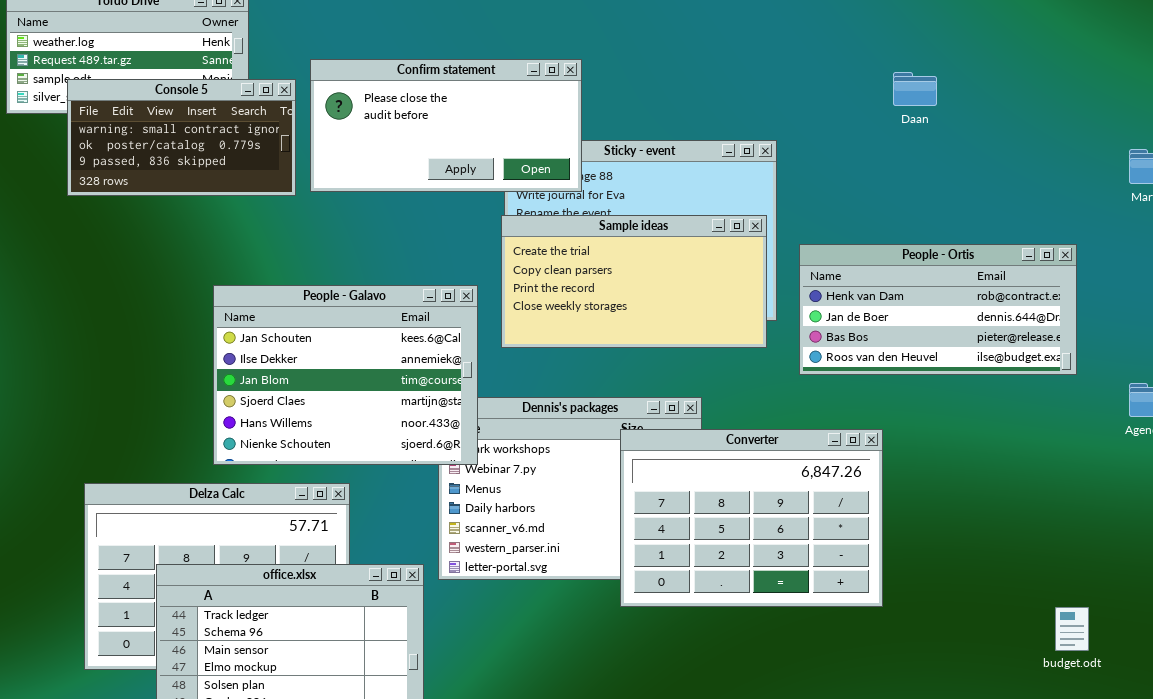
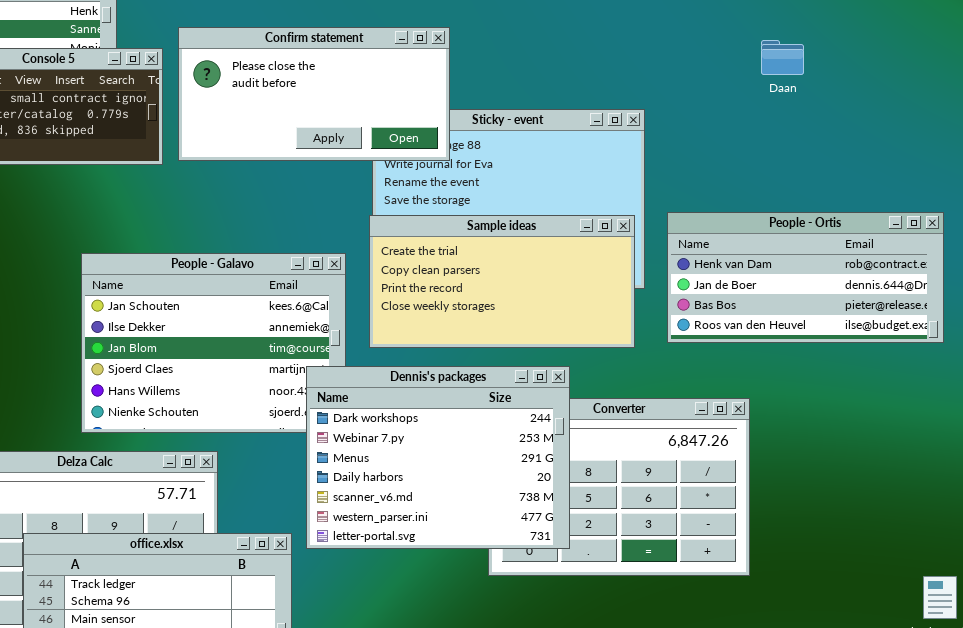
Sample ideas: [501,215,767,348] -> [369,215,635,348], moved
Dennis's packages: [438,397,702,580] -> [306,366,570,549], raised

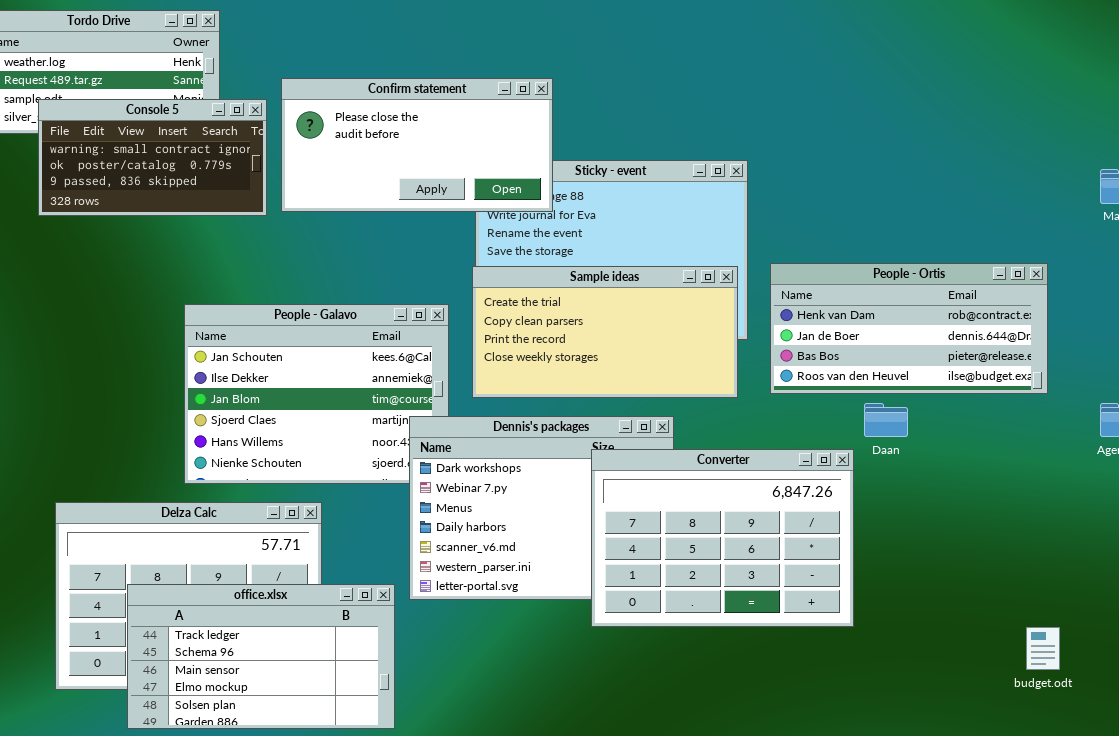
Daan: [761,40,804,75] -> [864,403,908,437], moved
Converter: [488,398,750,576] -> [591,449,854,627], raised

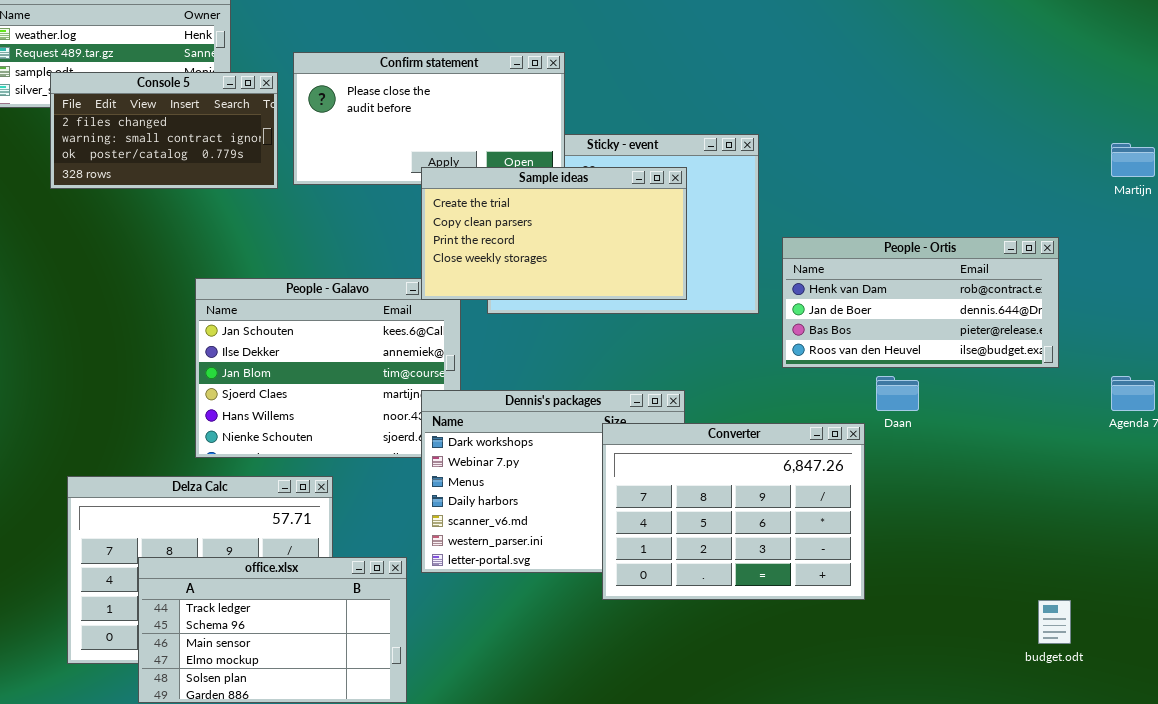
Console 5: [38,99,267,216] -> [50,72,278,189], scrolled up 1 row
Sample ideas: [472,266,738,398] -> [421,167,687,300], moved

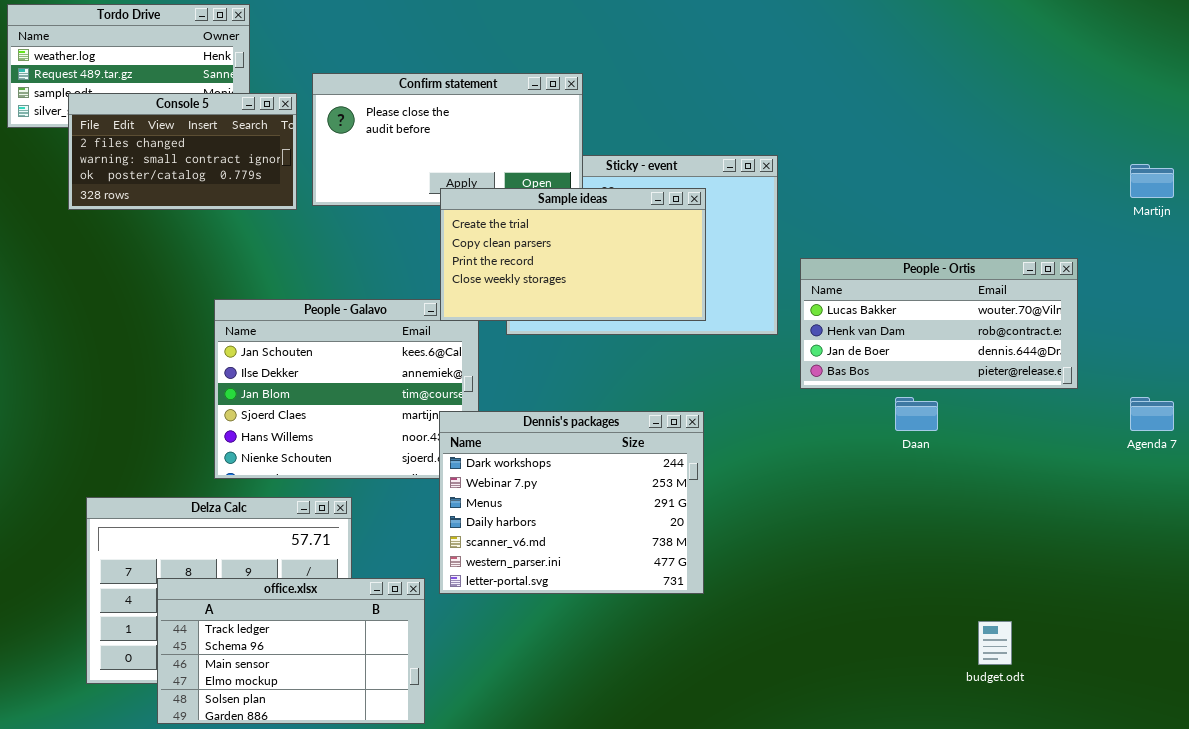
People - Ortis: [782,237,1059,368] -> [800,258,1078,389], scrolled up 1 row
Converter: [602,423,865,600] -> none, closed
budget.odt: [1038,600,1071,644] -> [978,621,1012,665], moved

